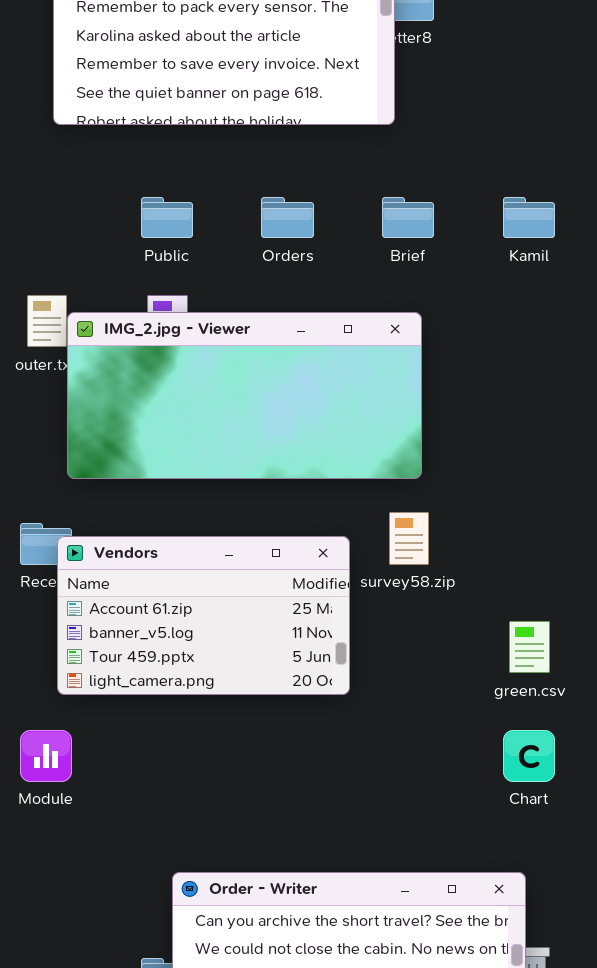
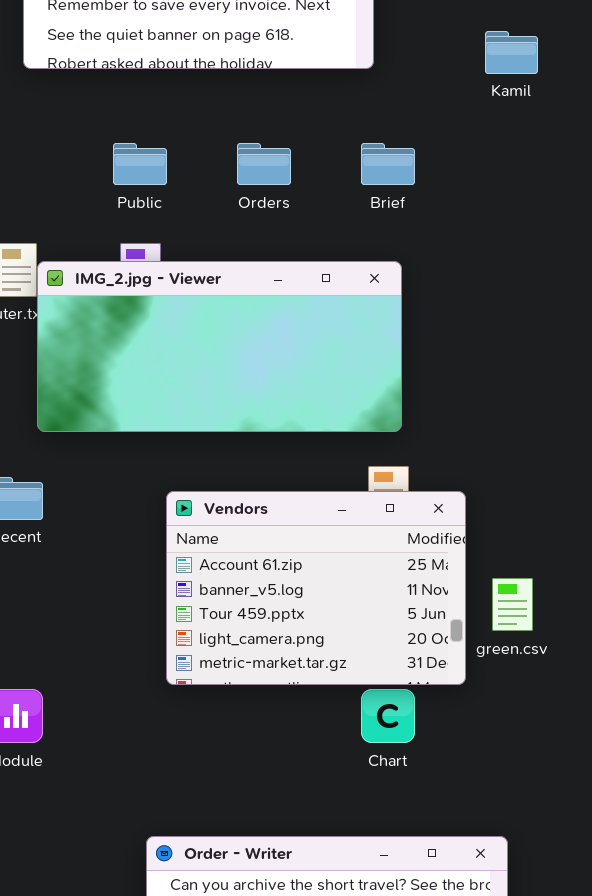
Kamil: [503,197,555,238] -> [485,31,538,74], moved
Vendors: [57,536,350,695] -> [166,491,466,685], moved, resized
Chart: [503,730,555,782] -> [361,689,415,743], moved

